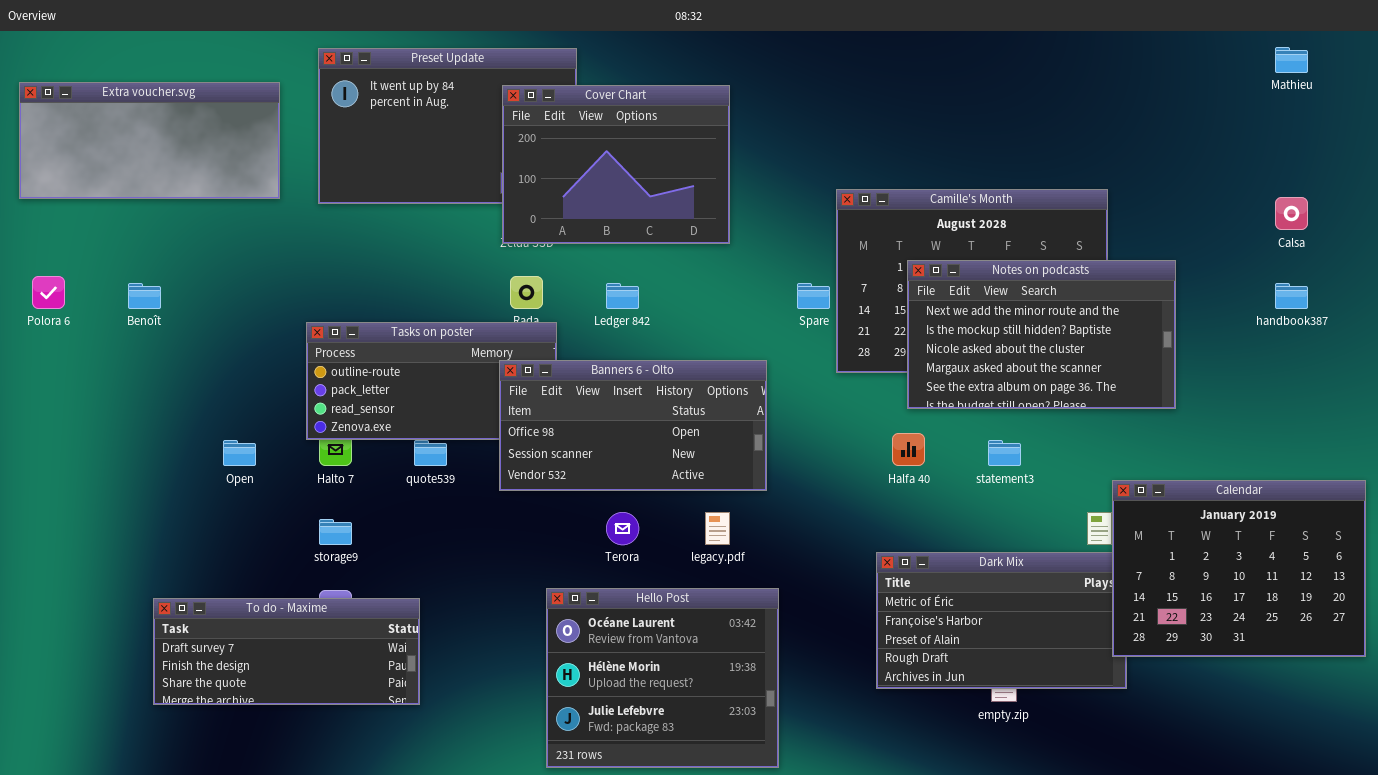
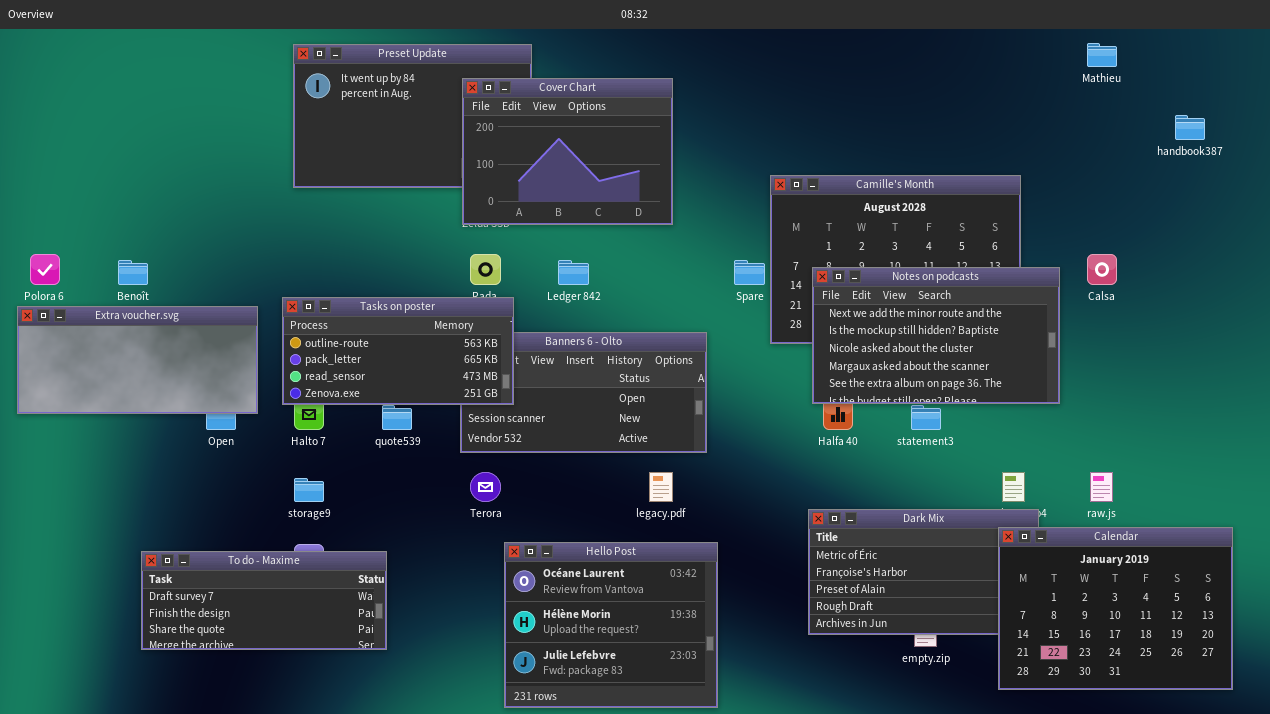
Mathieu: [1275,47,1308,73] -> [1087,43,1117,67], moved
Extra voucher.svg: [19,82,280,199] -> [17,306,258,414], moved
Calsa: [1275,197,1308,230] -> [1087,254,1117,285], moved
Notes on podcasts: [907,260,1176,409] -> [812,267,1060,404], moved
handbook387: [1275,283,1308,309] -> [1175,115,1205,140], moved
Tasks on poster: [306,322,557,440] -> [282,297,514,405], raised
Calendar: [1112,480,1366,657] -> [998,527,1233,690], moved
Terora: [606,512,639,545] -> [470,472,501,502], moved

